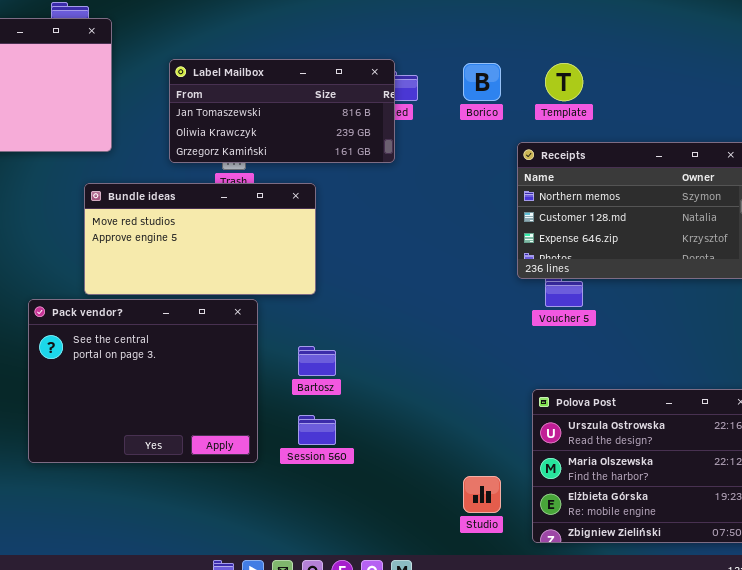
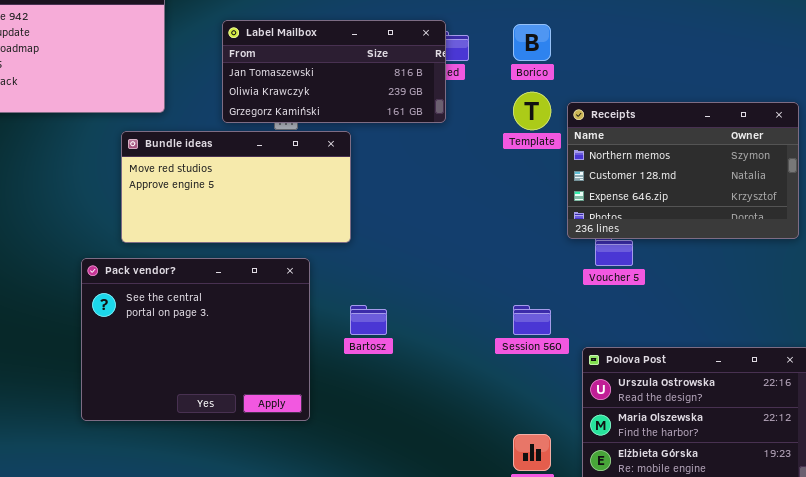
Template: [545,63,583,101] -> [513,92,551,130], moved
Bundle ideas: [84,183,316,295] -> [121,131,351,243], moved
Session 560: [298,415,336,445] -> [513,305,551,335], moved

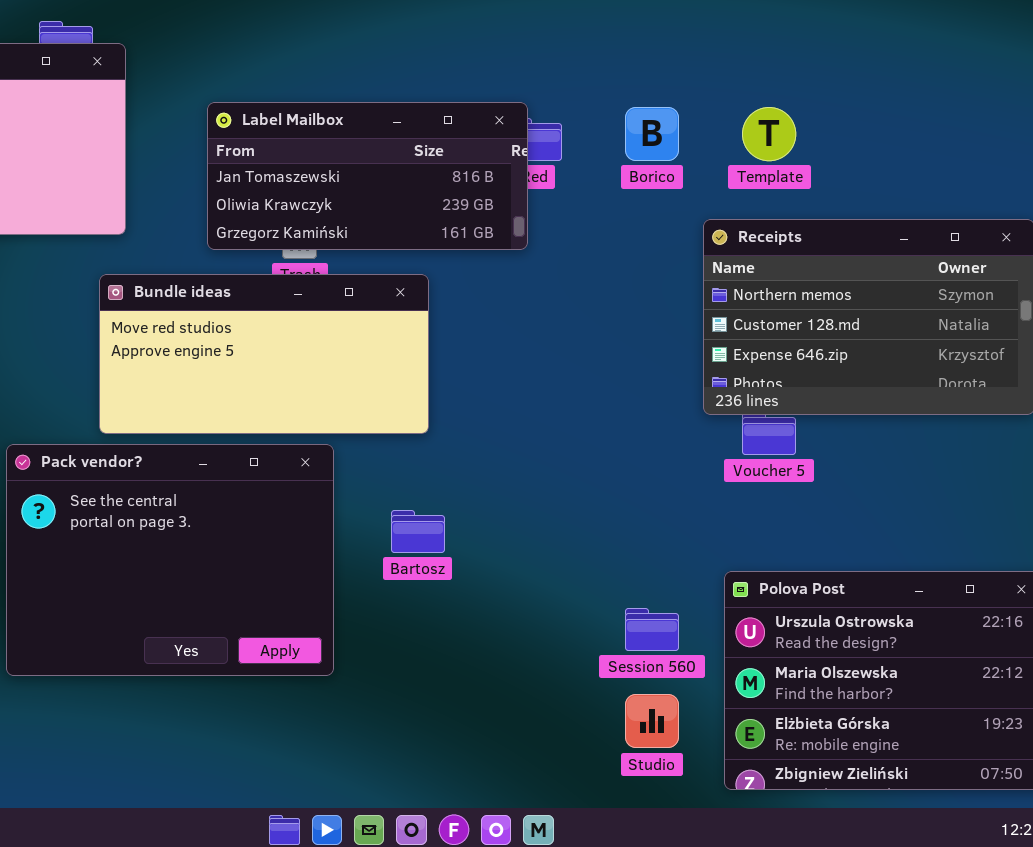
Template: [513,92,551,130] -> [742,107,796,161], moved
Bundle ideas: [121,131,351,243] -> [99,274,429,434], moved
Session 560: [513,305,551,335] -> [625,608,679,651], moved

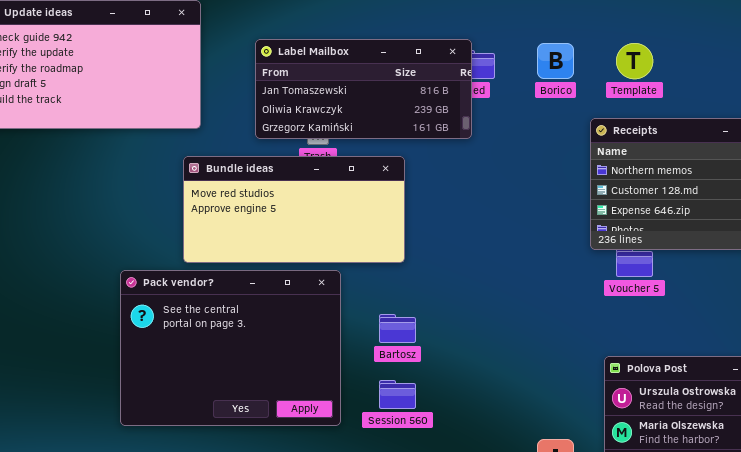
Session 560: [625,608,679,651] -> [379,380,416,409], moved

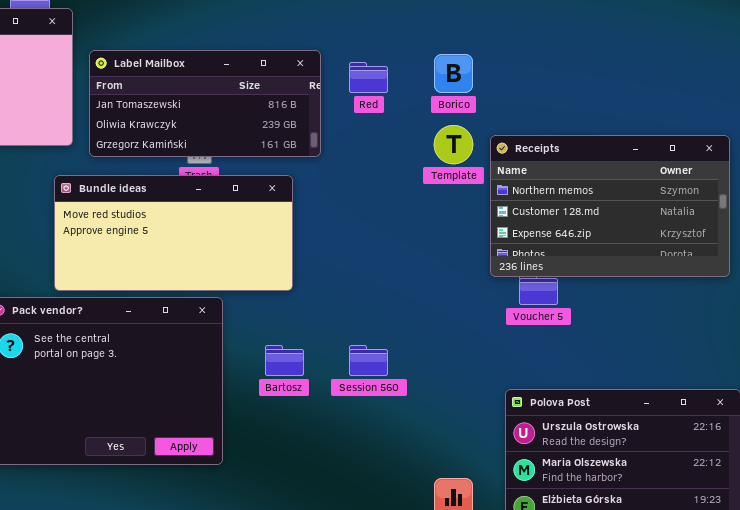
Label Mailbox: [255,39,472,139] -> [89,50,321,157], moved
Template: [616,43,653,79] -> [434,125,473,164], moved
Session 560: [379,380,416,409] -> [349,345,388,376], moved

